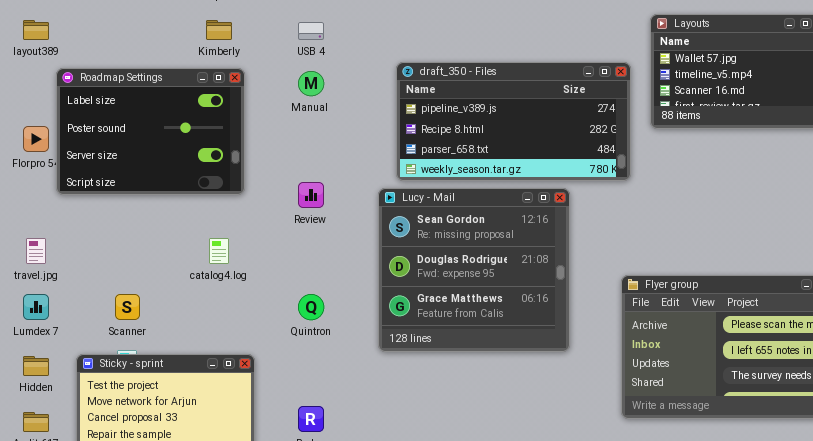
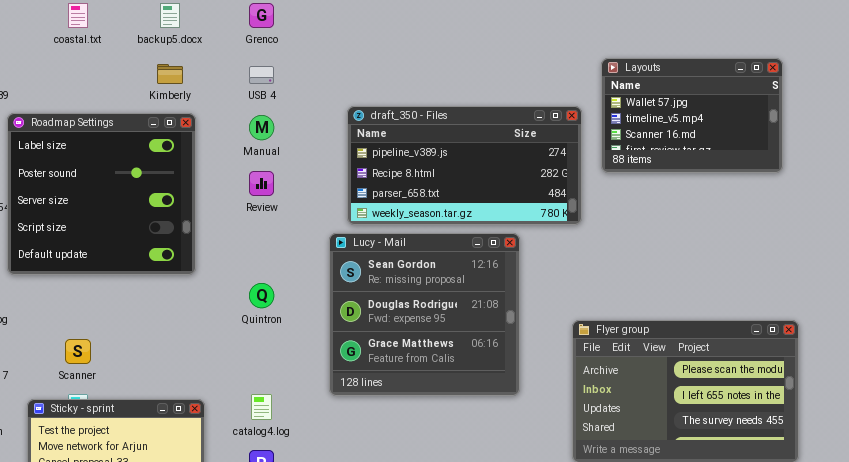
Roadmap Settings: [56,68,245,195] -> [7,113,196,275], resized
Review: [298,182,324,208] -> [249,171,274,196], moved
catalog4.log: [209,238,229,264] -> [251,394,272,420], moved
Quintron: [298,294,324,320] -> [249,283,274,308], moved

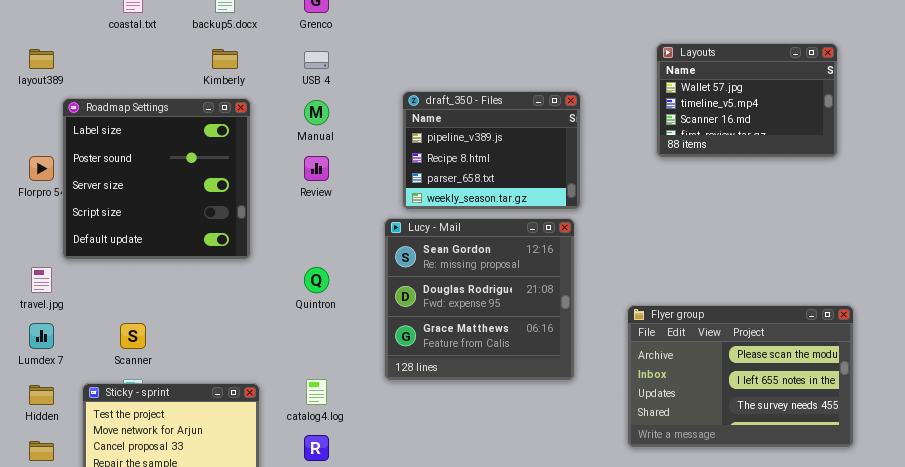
draft_350 - Files: [347,106,582,225] -> [402,91,581,210], resized

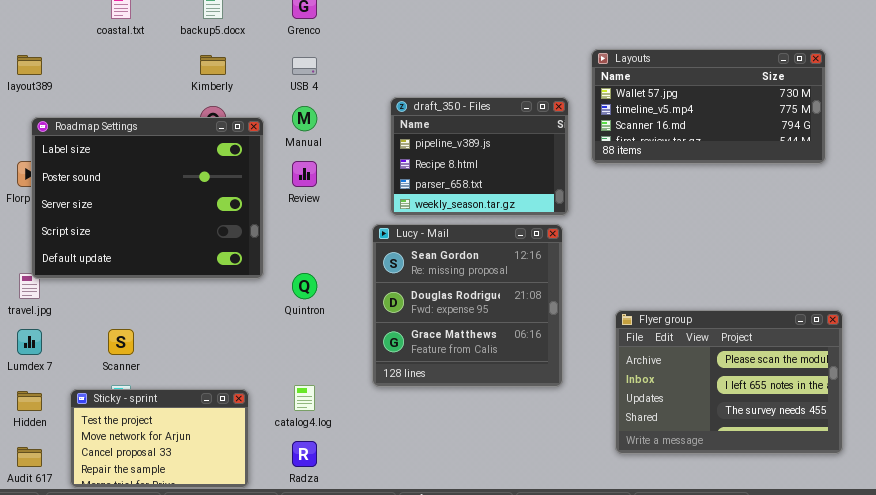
Layouts: [656,43,838,158] -> [591,49,826,164], resized
Roadmap Settings: [62,98,251,260] -> [31,117,264,279], moved, resized

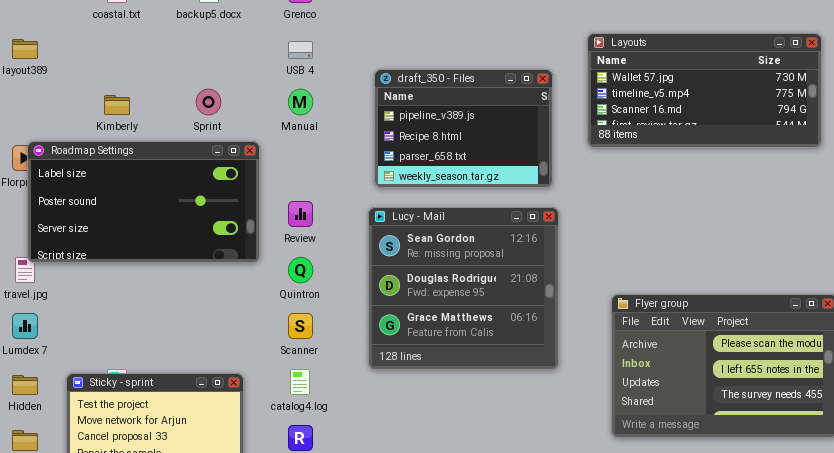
Kimberly: [200,55,226,75] -> [104,95,130,115], moved
draft_350 - Files: [390,97,569,216] -> [374,69,553,188], moved
Roadmap Settings: [31,117,264,279] -> [27,141,260,263], resized
Review: [292,161,317,187] -> [288,201,313,227], moved
Scanner: [108,329,134,355] -> [288,313,313,339], moved

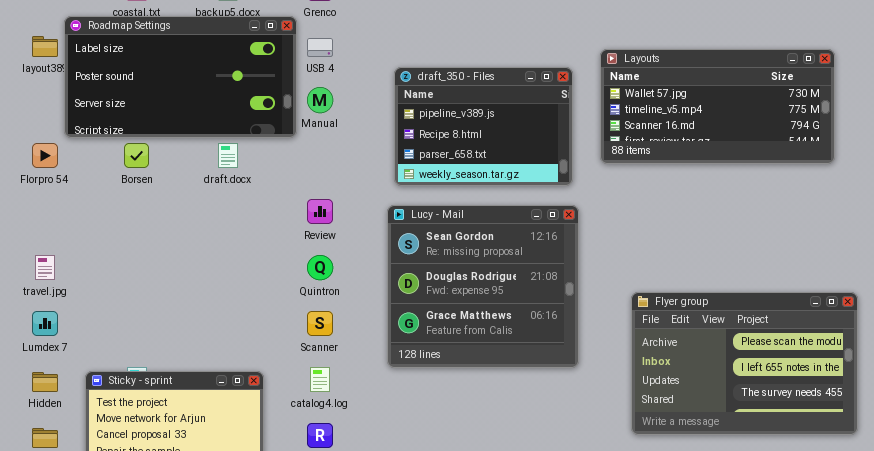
Layouts: [587,33,822,148] -> [600,49,835,164], moved
Roadmap Settings: [27,141,260,263] -> [64,16,297,138], moved

